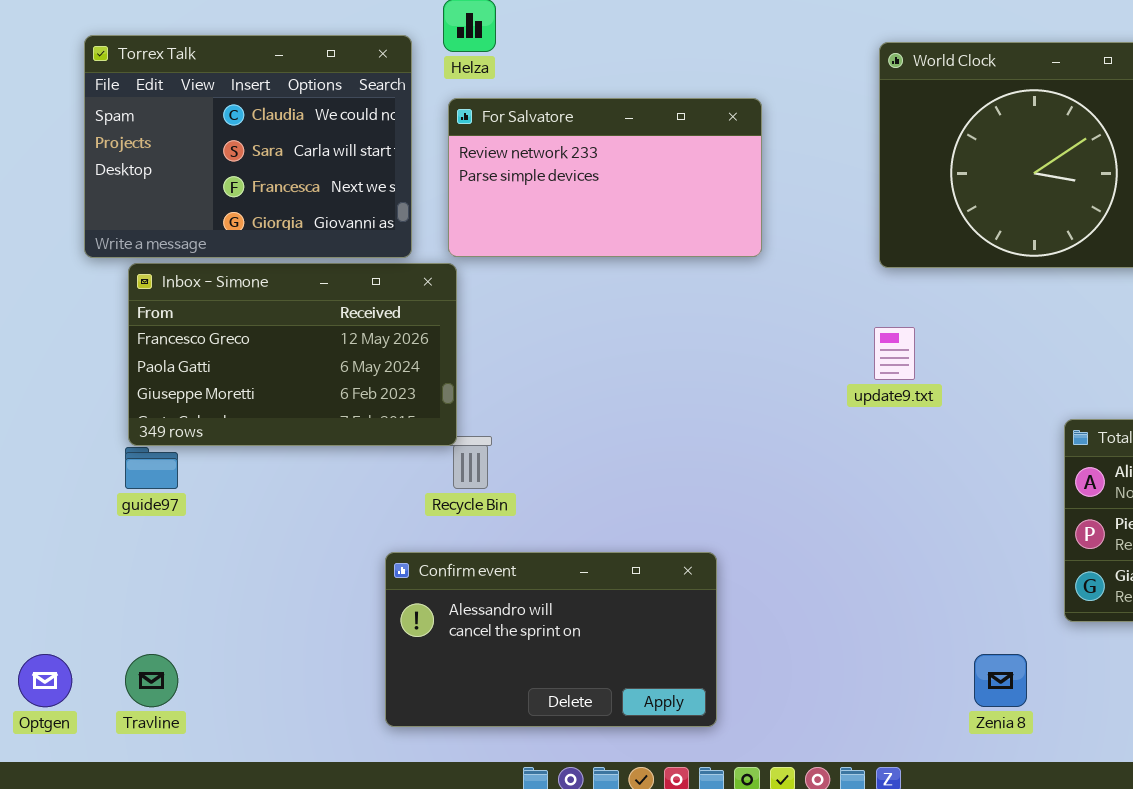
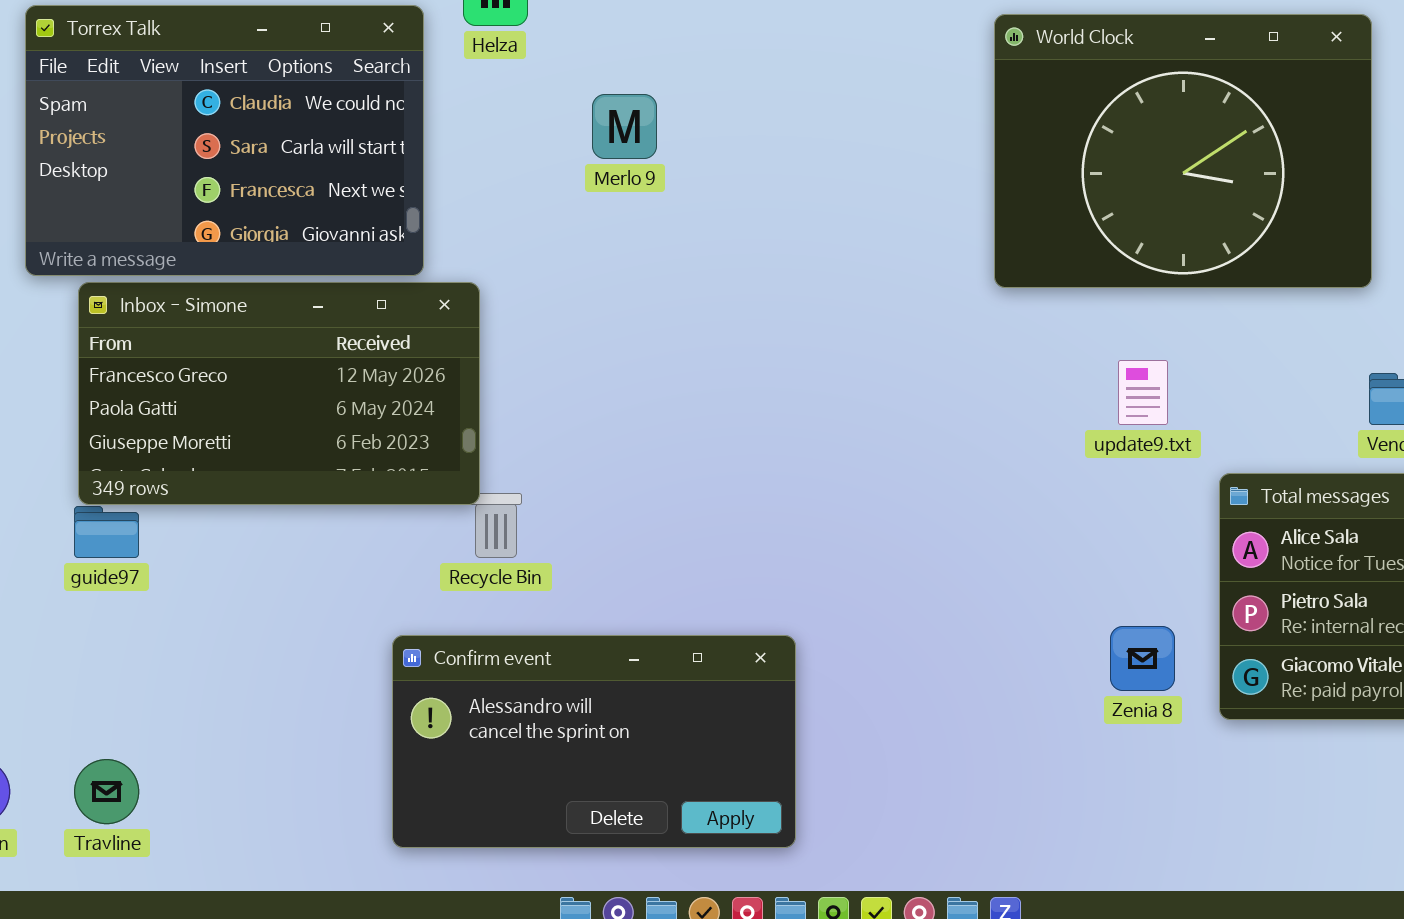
For Salvatore: [448,98,762,257] -> none, closed
update9.txt: [874,327,915,380] -> [1118,360,1168,425], moved
Zenia 8: [974,654,1027,707] -> [1110,626,1175,691], moved

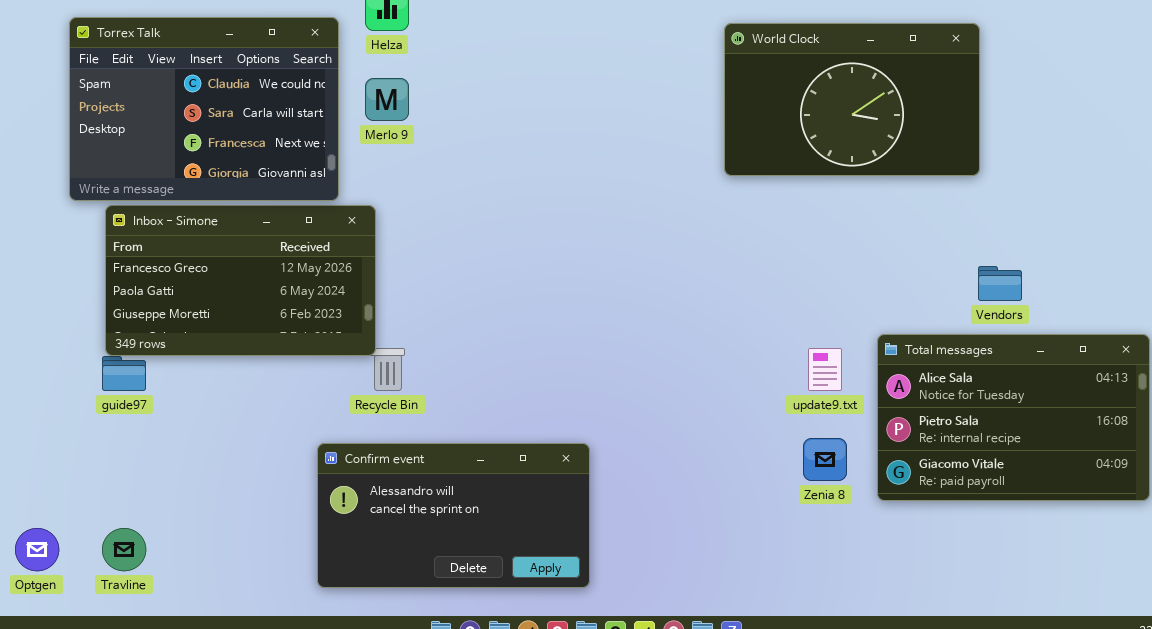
World Clock: [994,14,1372,288] -> [724,23,980,176], resized
Merlo 9: [592,94,657,159] -> [365,78,409,121], moved
update9.txt: [1118,360,1168,425] -> [808,348,842,391], moved

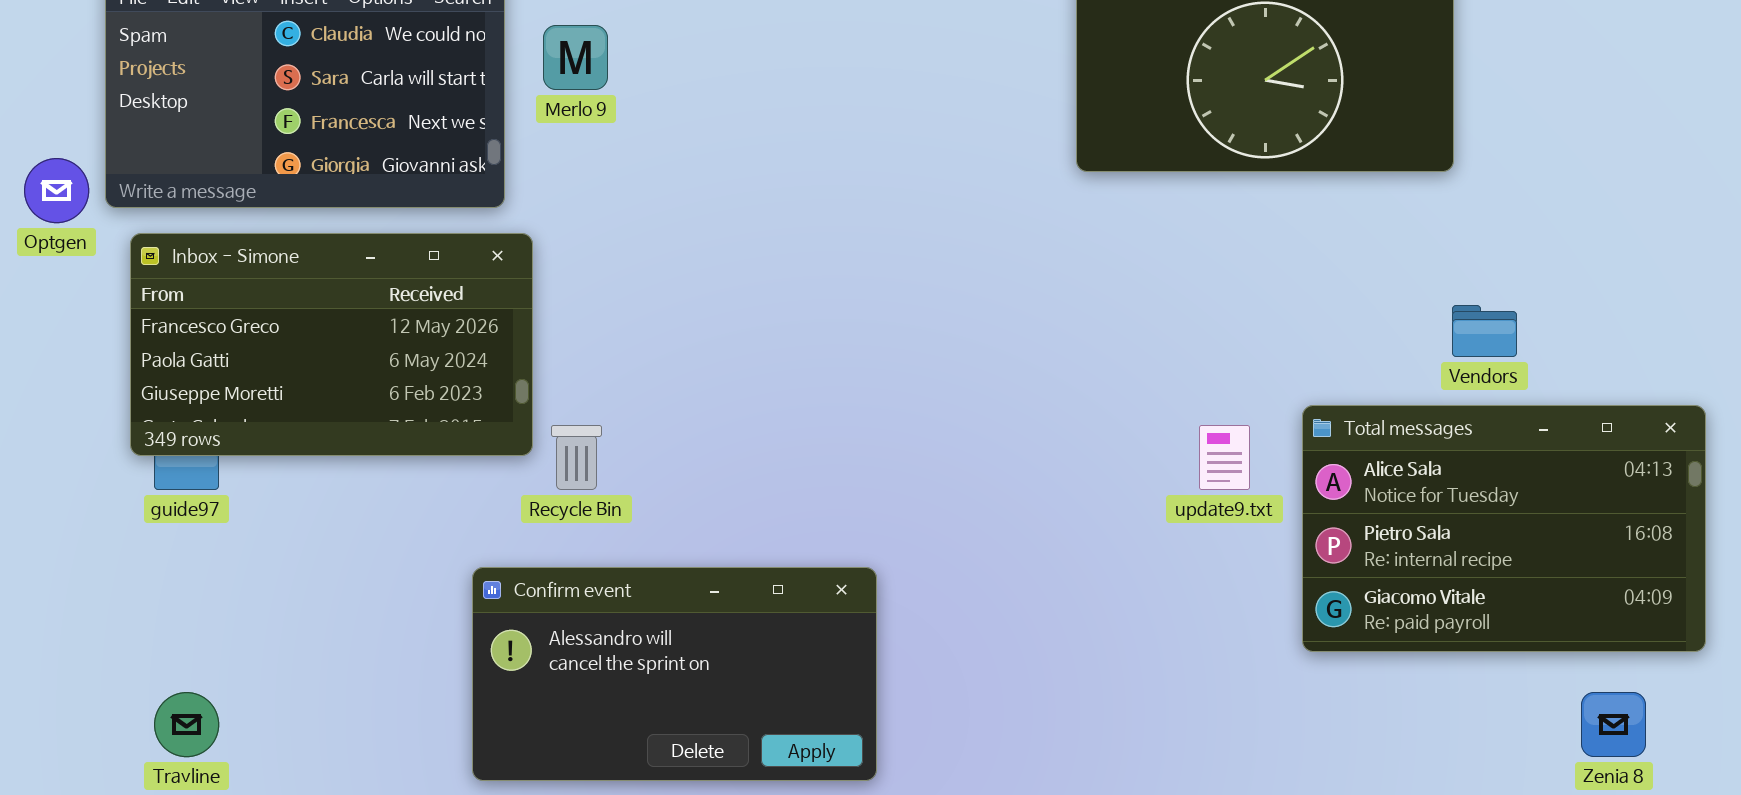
Inbox - Simone: [105,205,376,356] -> [130,233,533,456], moved
Zenia 8: [803,438,847,481] -> [1581,692,1646,757], moved
Optgen: [15,528,59,571] -> [24,158,89,223], moved

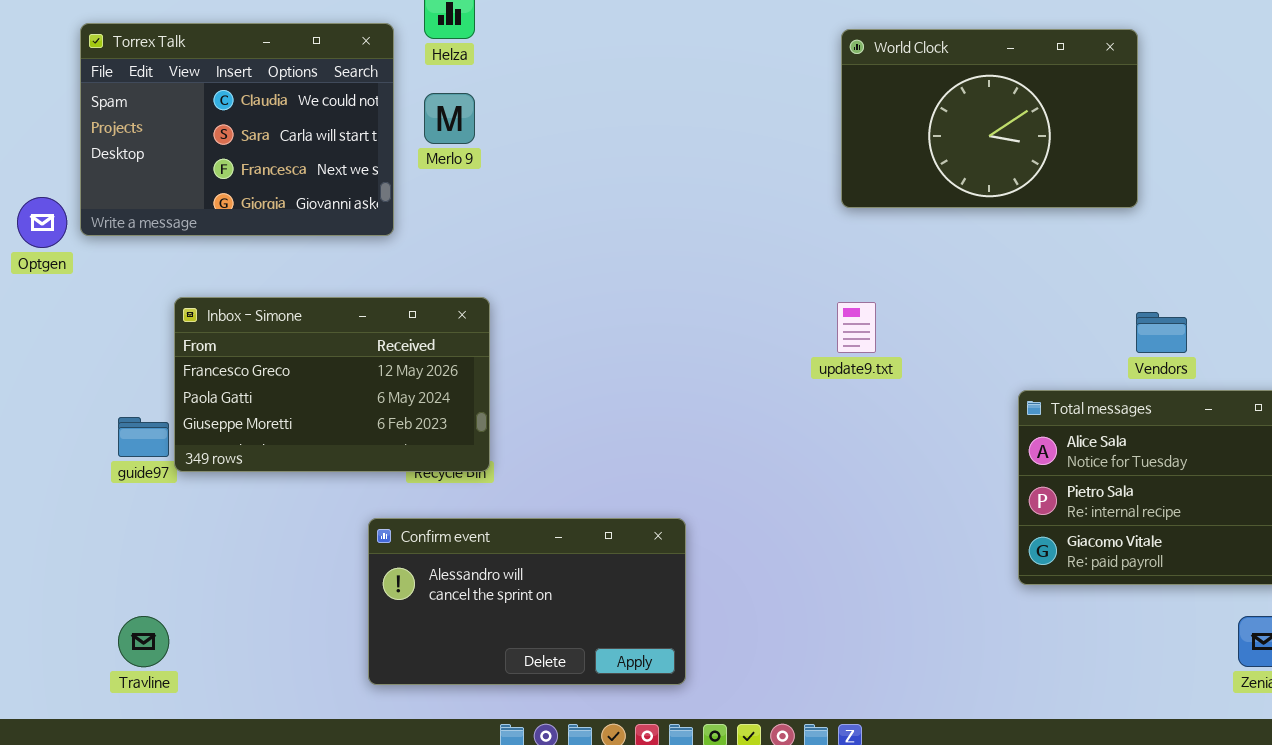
Inbox - Simone: [130,233,533,456] -> [174,297,490,472], moved
update9.txt: [1199,425,1250,490] -> [837,302,876,353], moved

